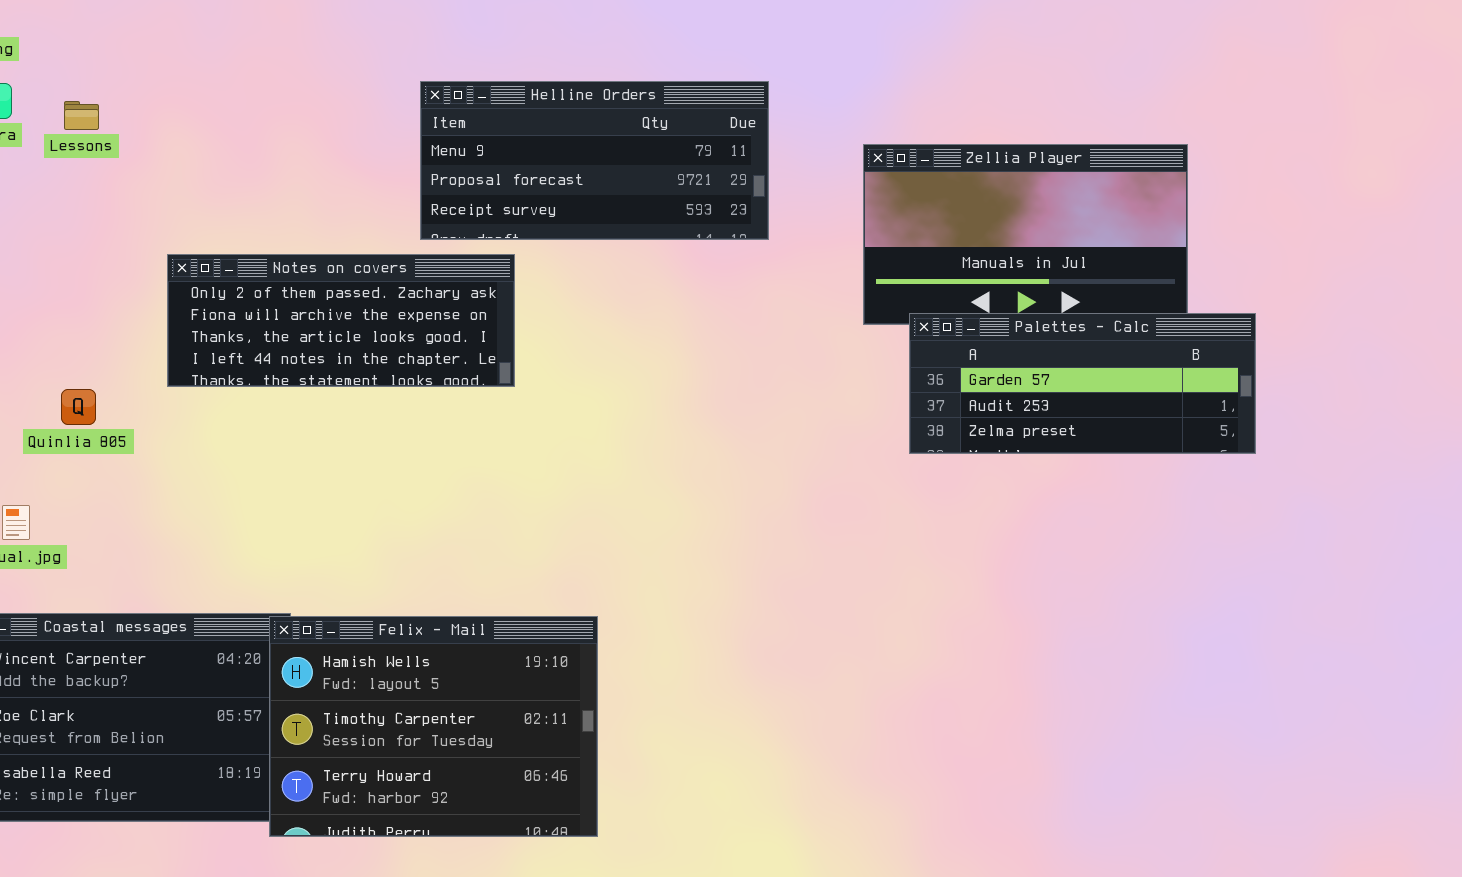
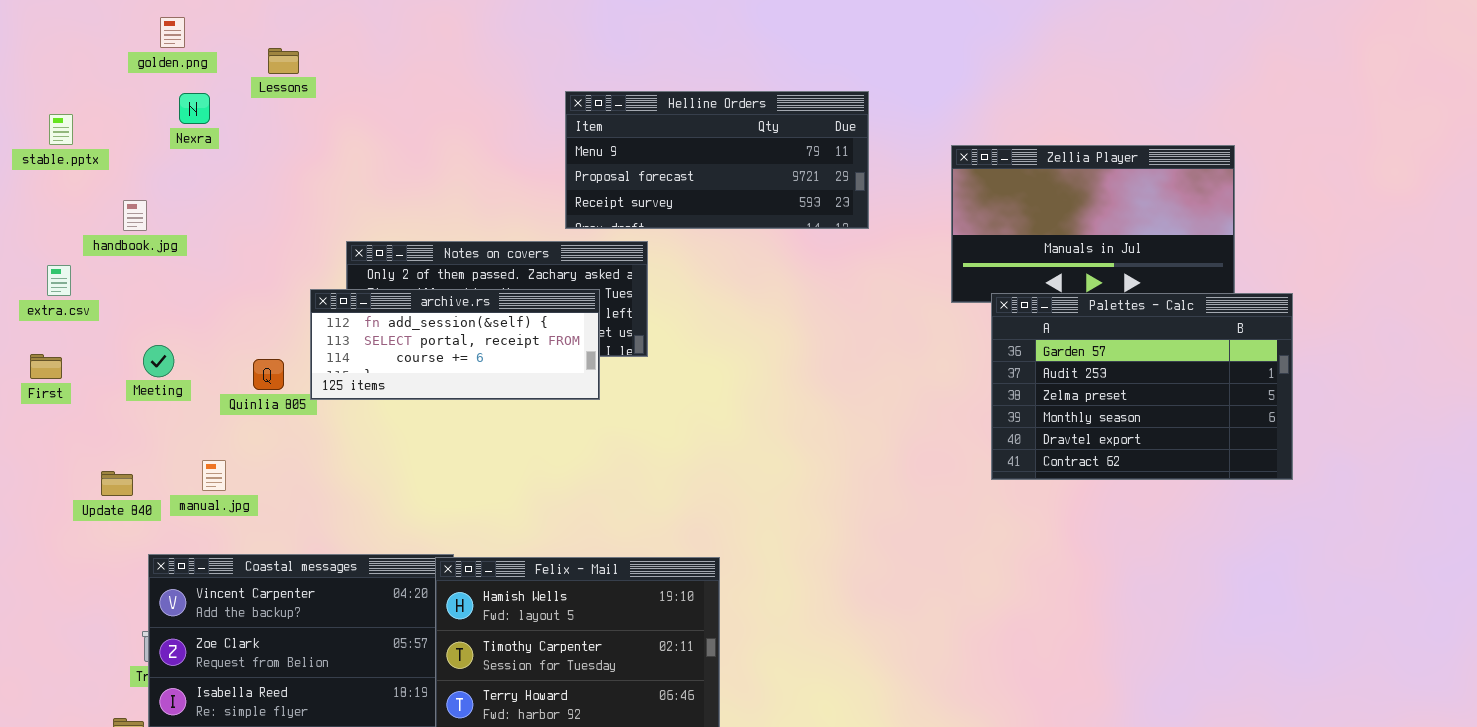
Lessons: [64,101,99,130] -> [268,48,299,74], moved
archive.rs: none -> [310,289,600,400], opened
Palettes - Calc: [909,313,1256,454] -> [991,293,1293,480], resized

